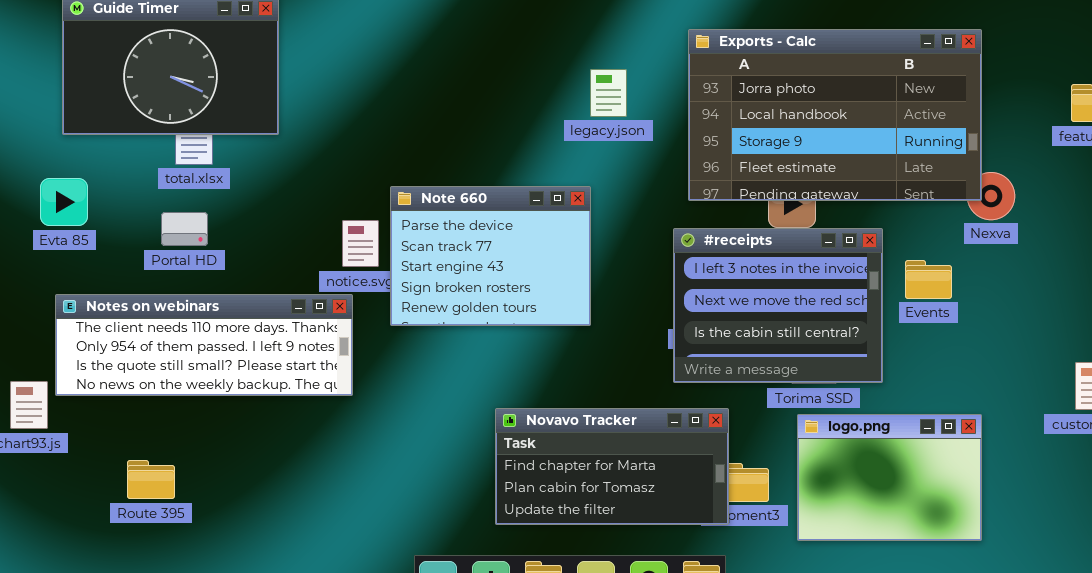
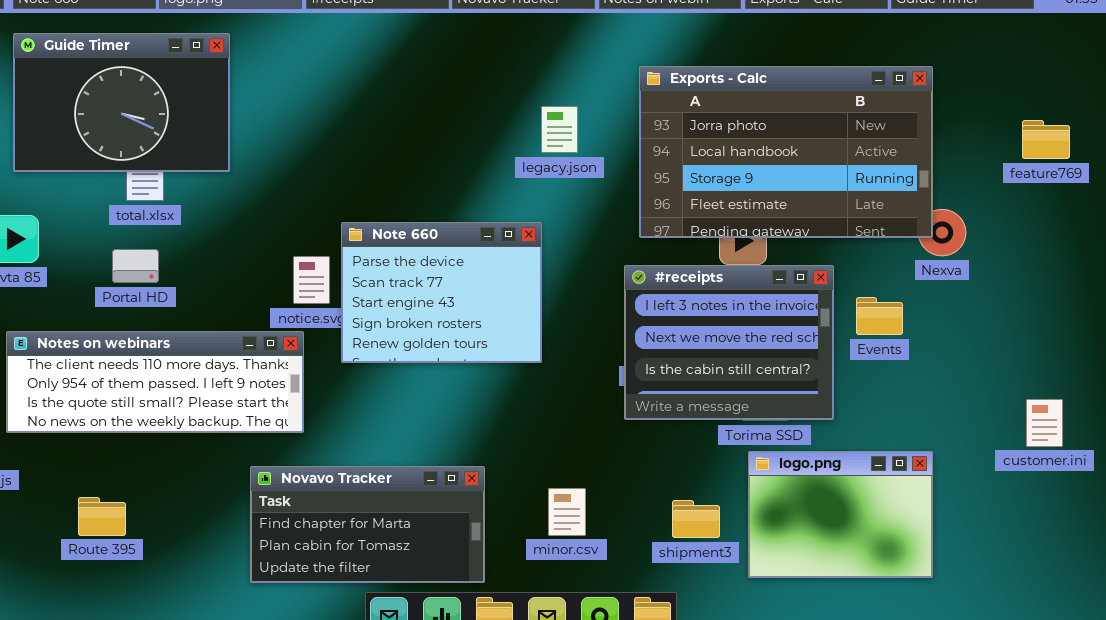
Novavo Tracker: [495,408,729,525] -> [250,466,485,583], moved

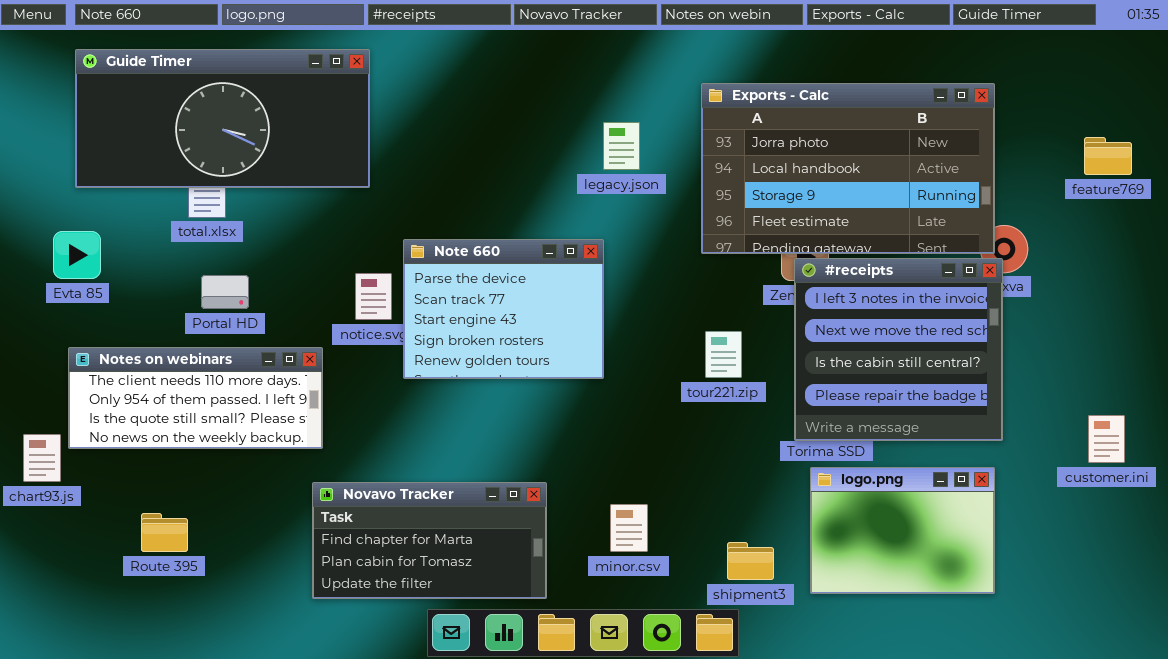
Guide Timer: [13,33,230,172] -> [75,49,370,188], resized
Portal HD: [112,249,159,283] -> [201,275,249,309], moved
#receipts: [624,265,834,420] -> [794,258,1003,441], moved, resized
Notes on webinars: [6,331,304,433] -> [68,347,323,449], resized
shipment3: [672,500,720,538] -> [727,542,774,580], moved

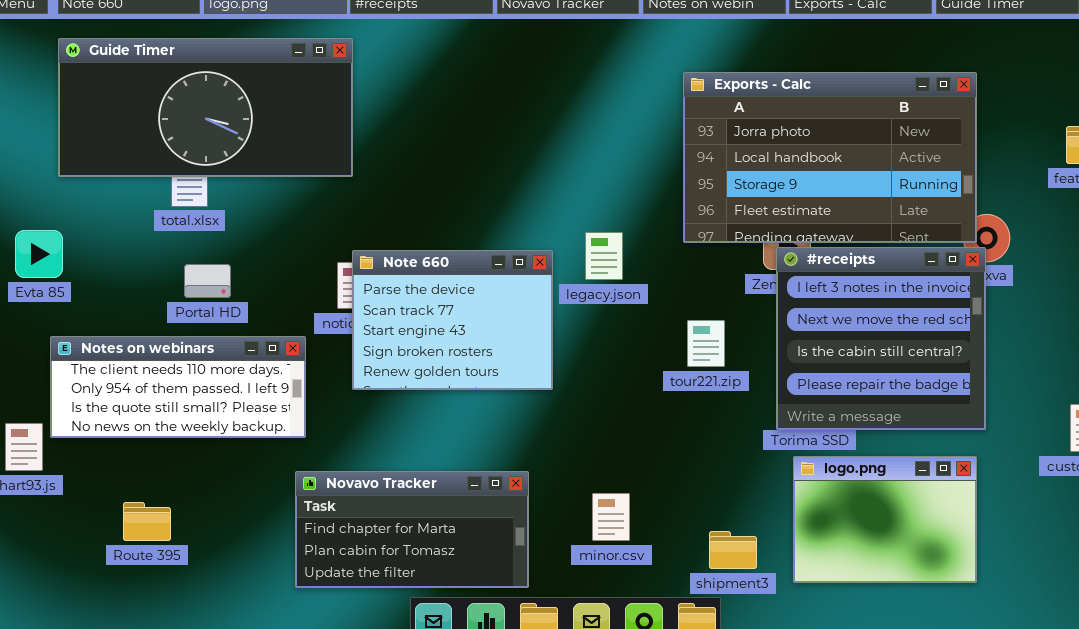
legacy.json: [603,122,640,170] -> [585,232,623,280], moved
Evta 85: [53,231,101,279] -> [15,230,63,278], moved
Note 660: [403,239,604,379] -> [352,250,553,390], moved

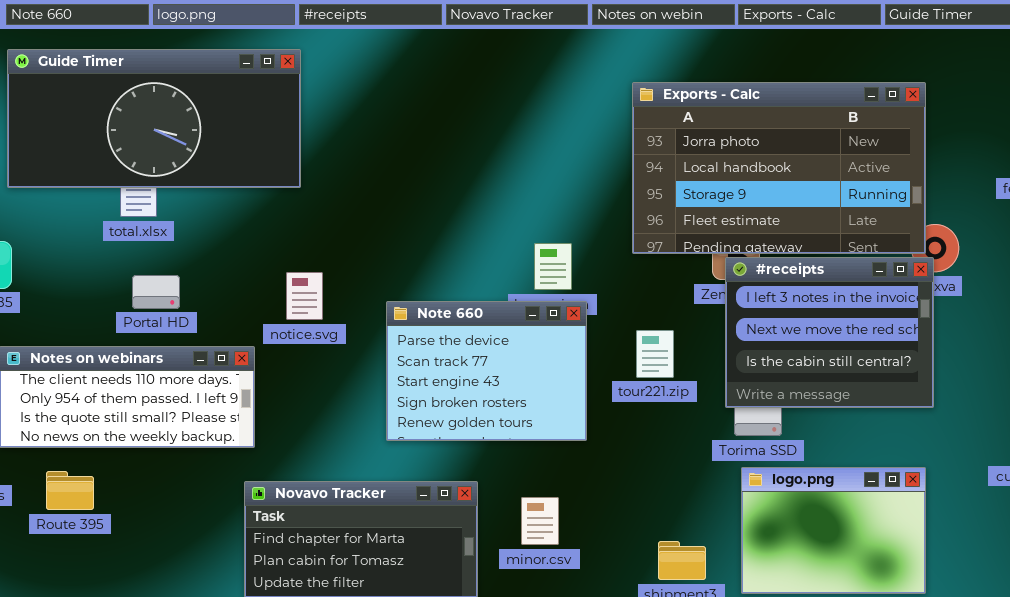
#receipts: [776,247,986,430] -> [725,257,934,408], resized
Note 660: [352,250,553,390] -> [386,301,587,441], moved
minor.csv: [592,493,630,541] -> [521,497,559,545], moved
Route 395: [123,502,171,541] -> [46,471,94,510], moved

